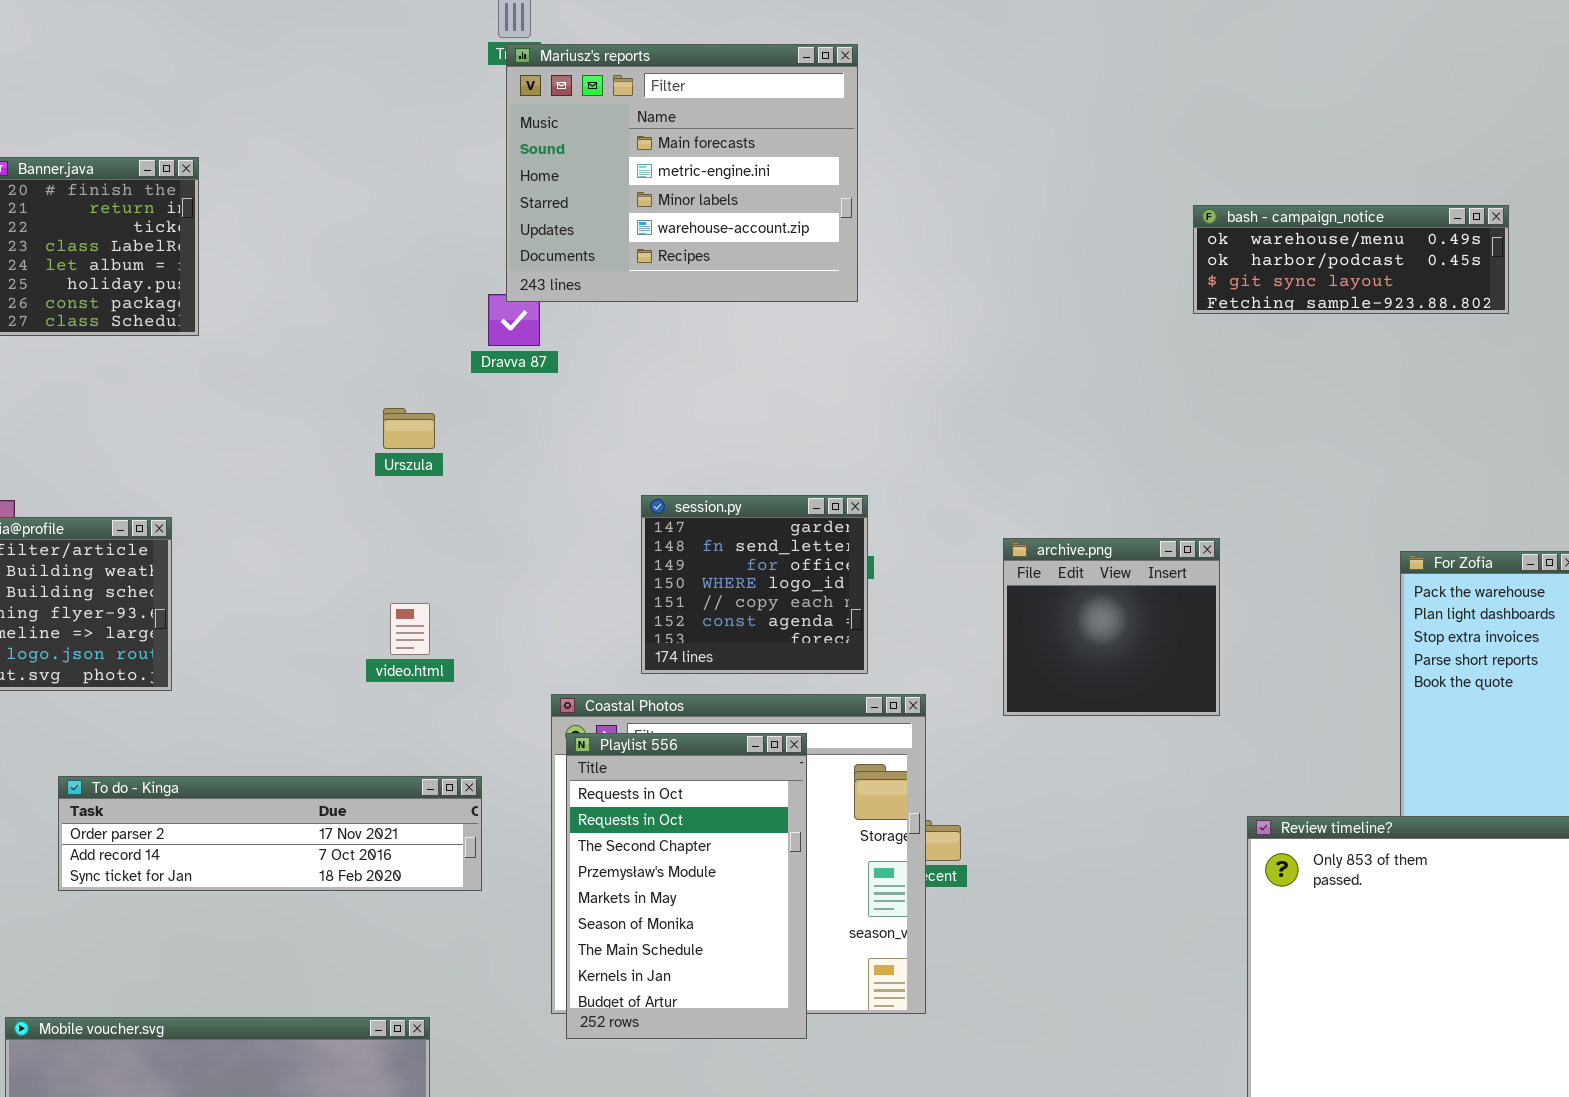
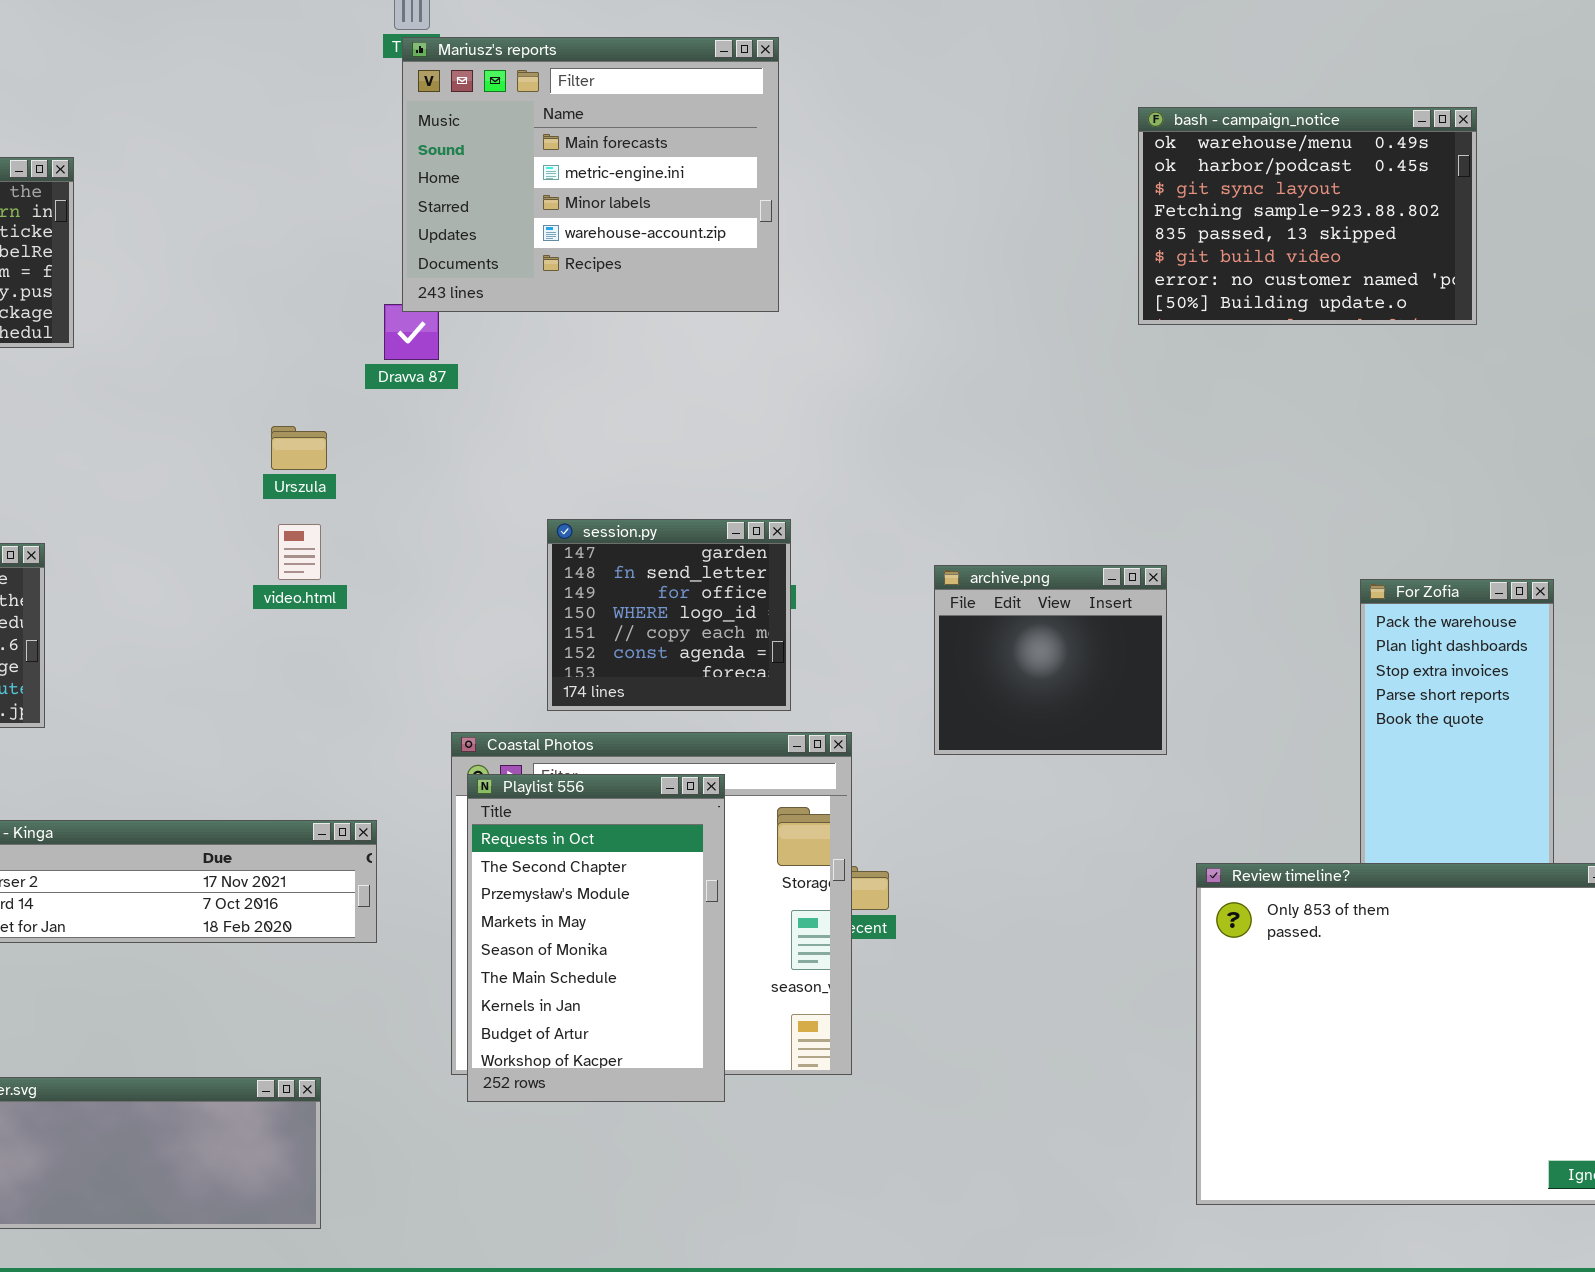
bash - campaign_notice: [1193,205,1509,314] -> [1138,107,1477,325], resized
video.html: [390,603,430,655] -> [278,524,321,580], moved
Playlist 556: [566,733,807,1039] -> [467,774,725,1102], scrolled down 1 row

